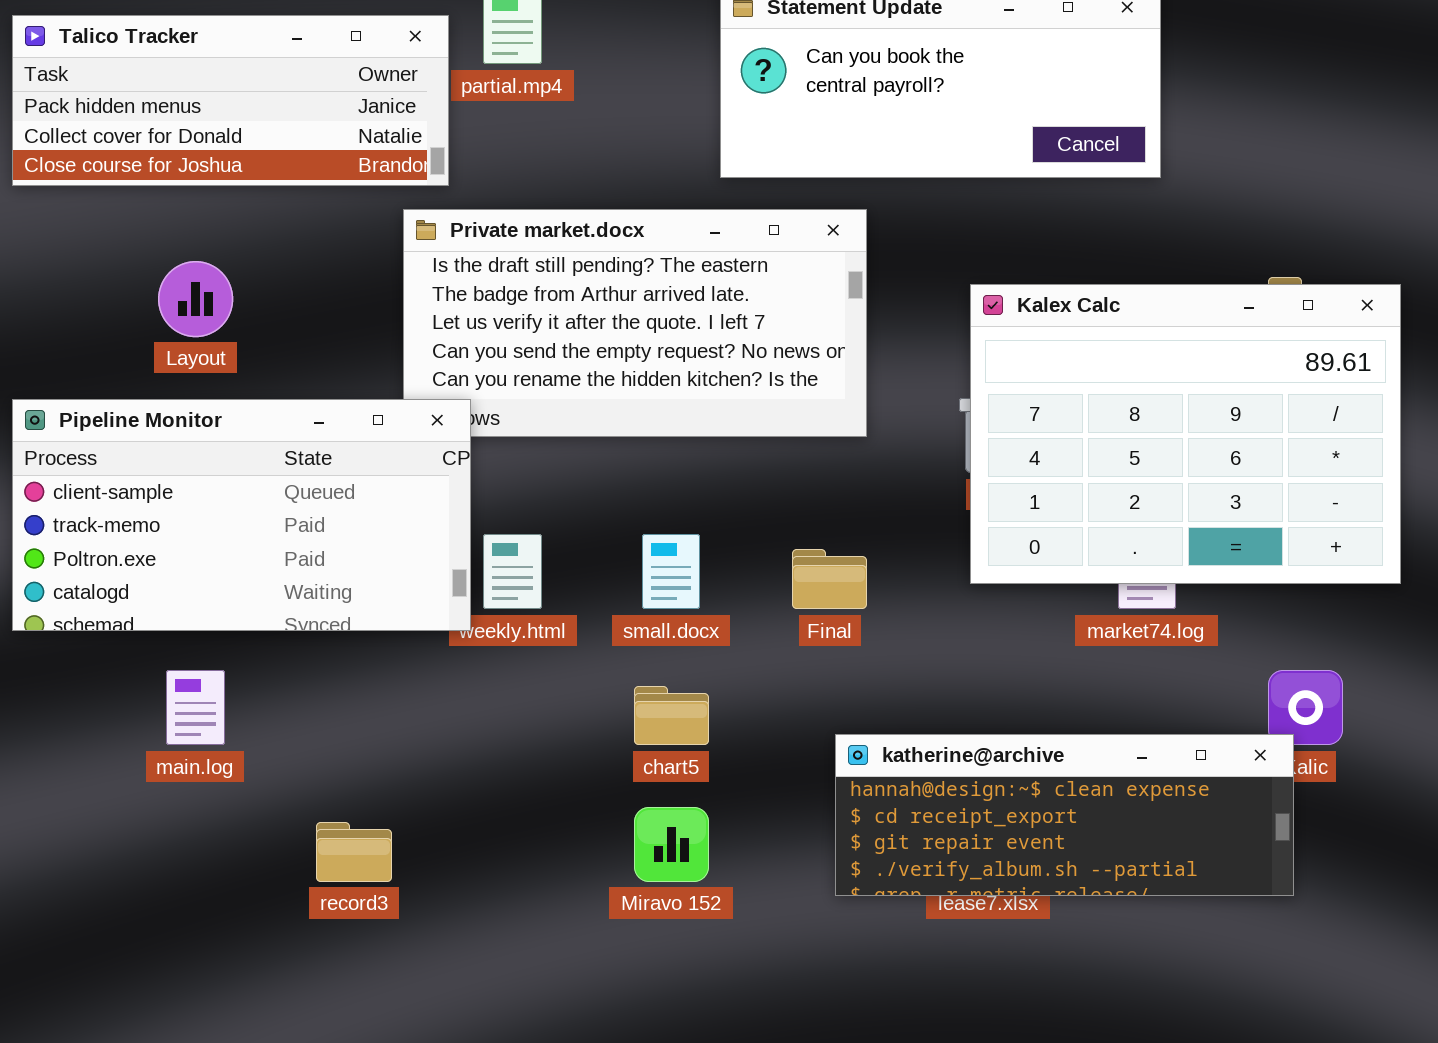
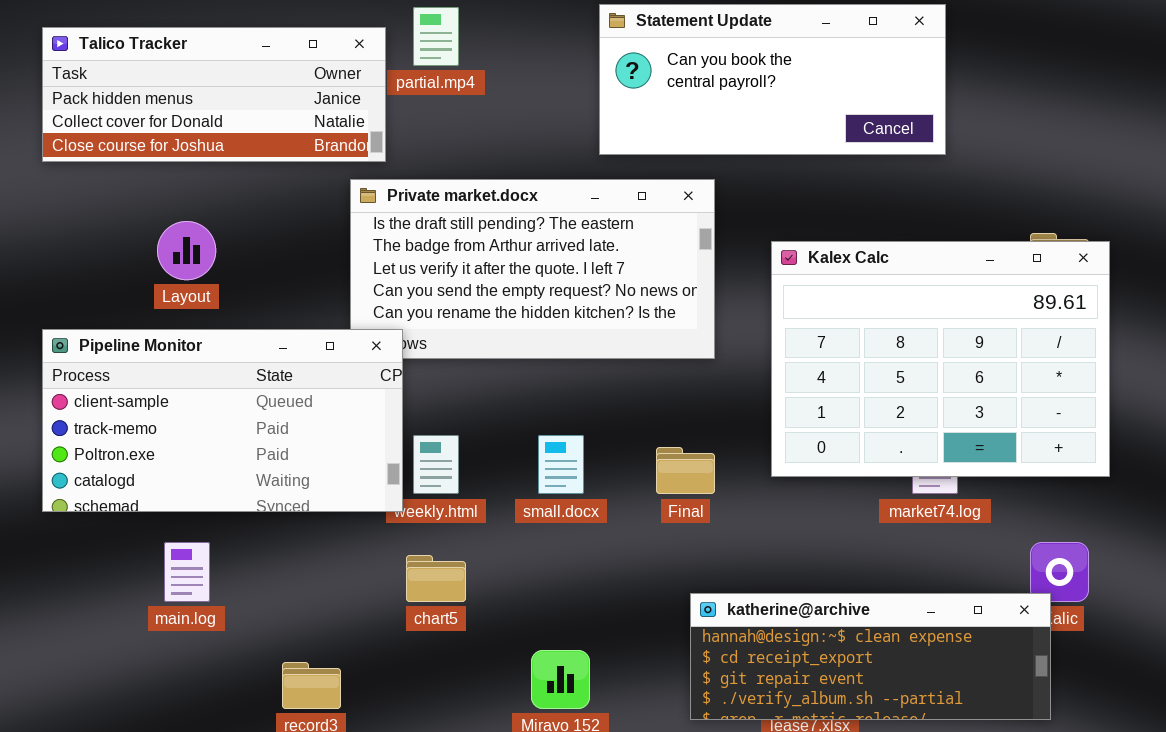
Kalex Calc: [970,284,1401,584] -> [771,241,1110,477], moved
chart5: [634,686,709,745] -> [406,555,466,602], moved

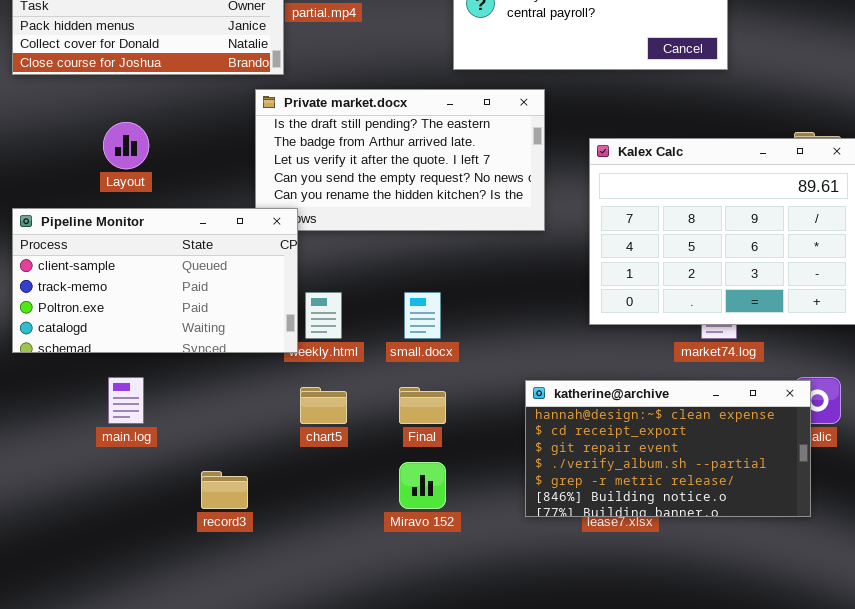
Final: [656,447,715,494] -> [399,387,446,424], moved
katherine@archive: [690,593,1051,720] -> [525,380,811,517], resized

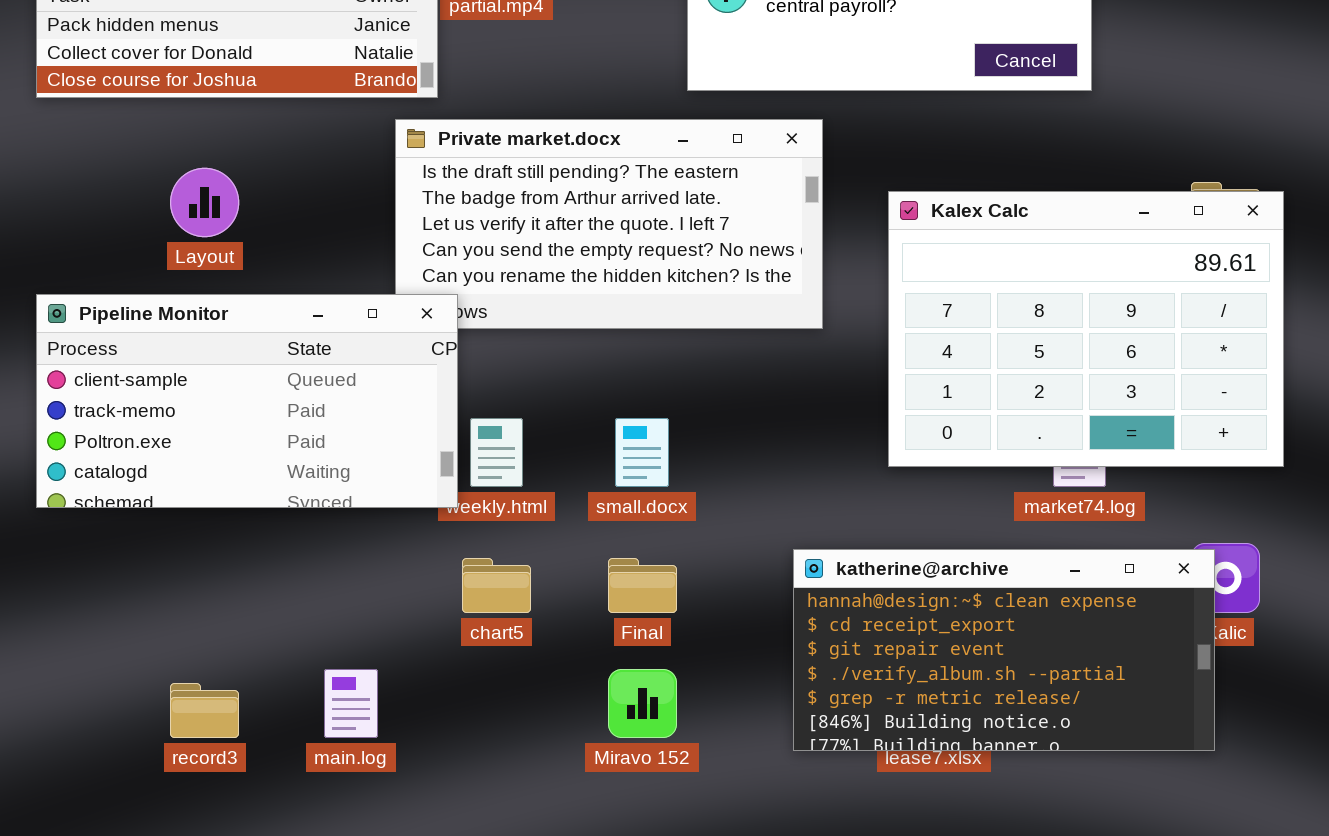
main.log: [108,377,144,424] -> [324,669,378,738], moved
record3: [201,471,248,509] -> [170,683,239,738], moved

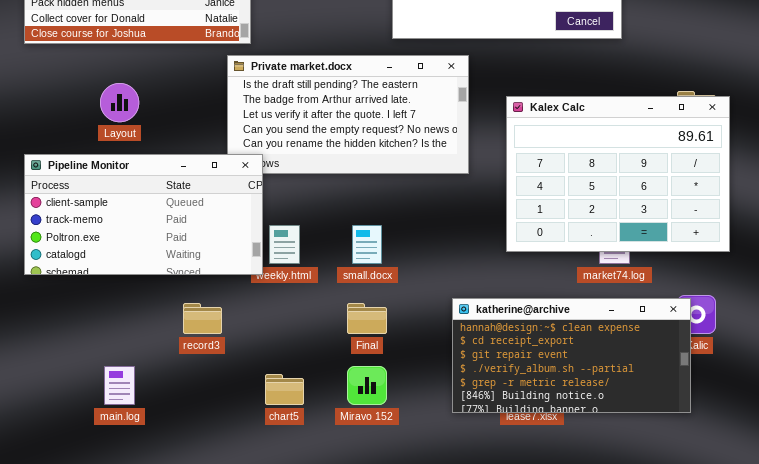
chart5: [462,558,531,613] -> [265,374,304,405], moved
main.log: [324,669,378,738] -> [104,366,135,405], moved
record3: [170,683,239,738] -> [183,303,222,334], moved

